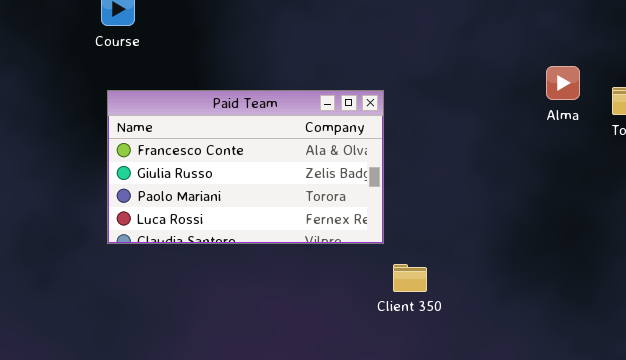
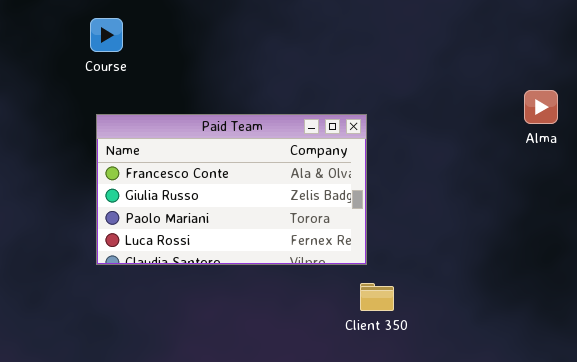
Client 350: [393,264,427,292] -> [360,283,394,311], moved

